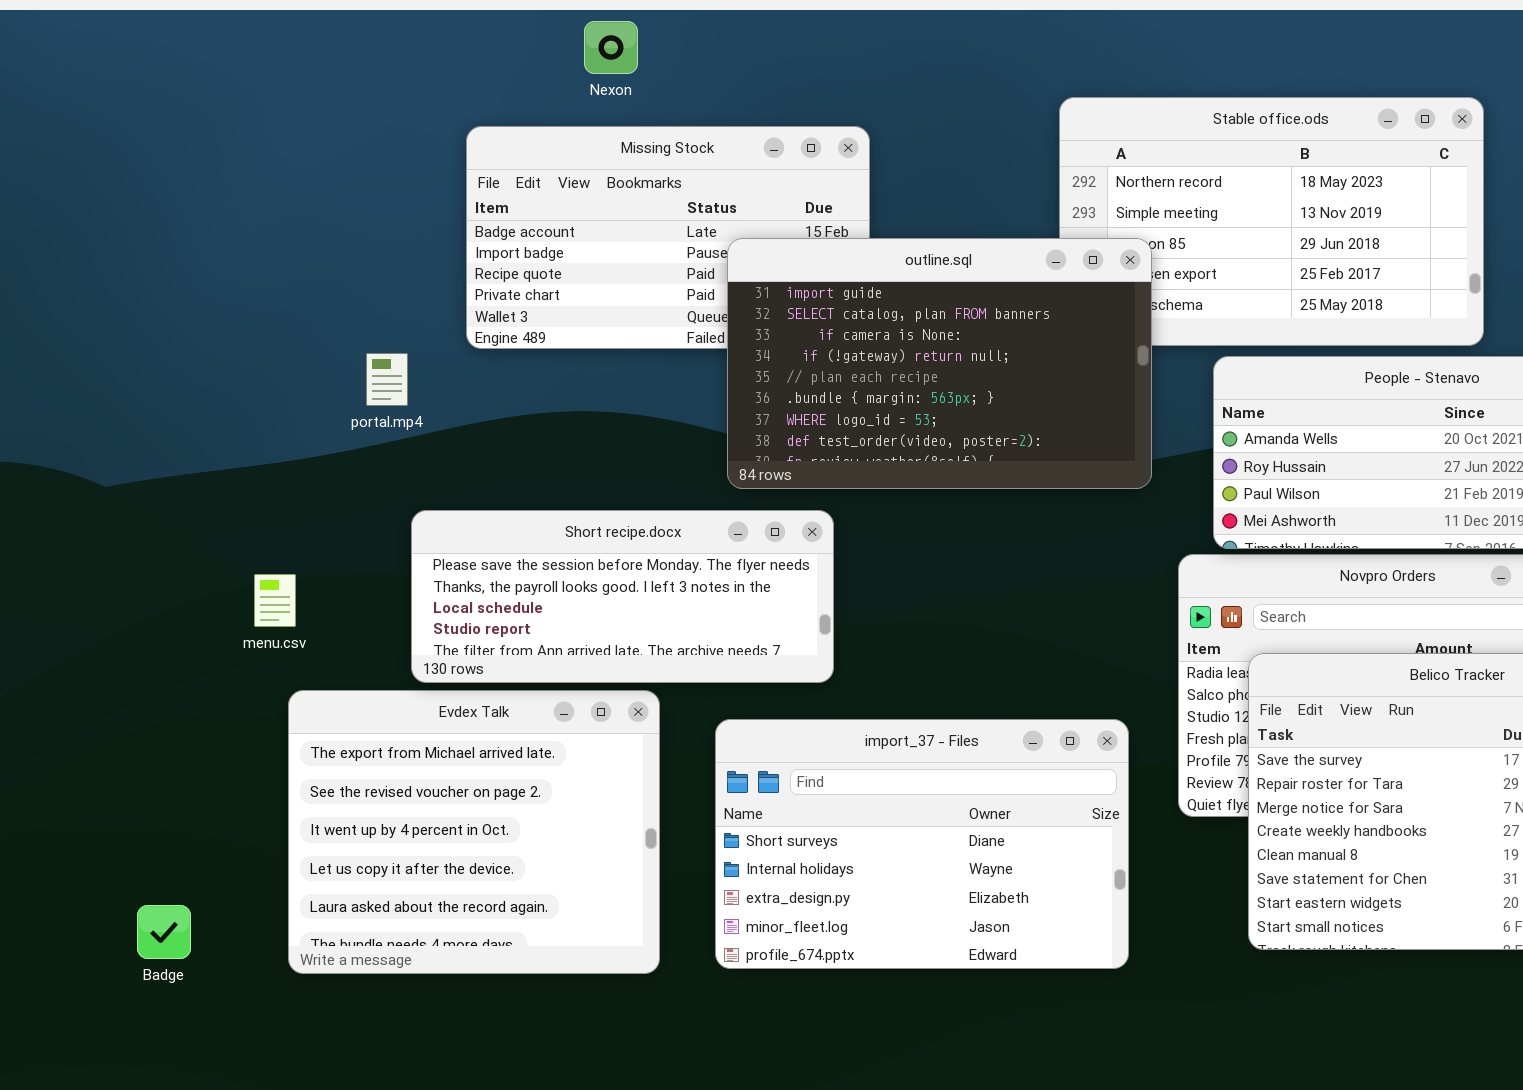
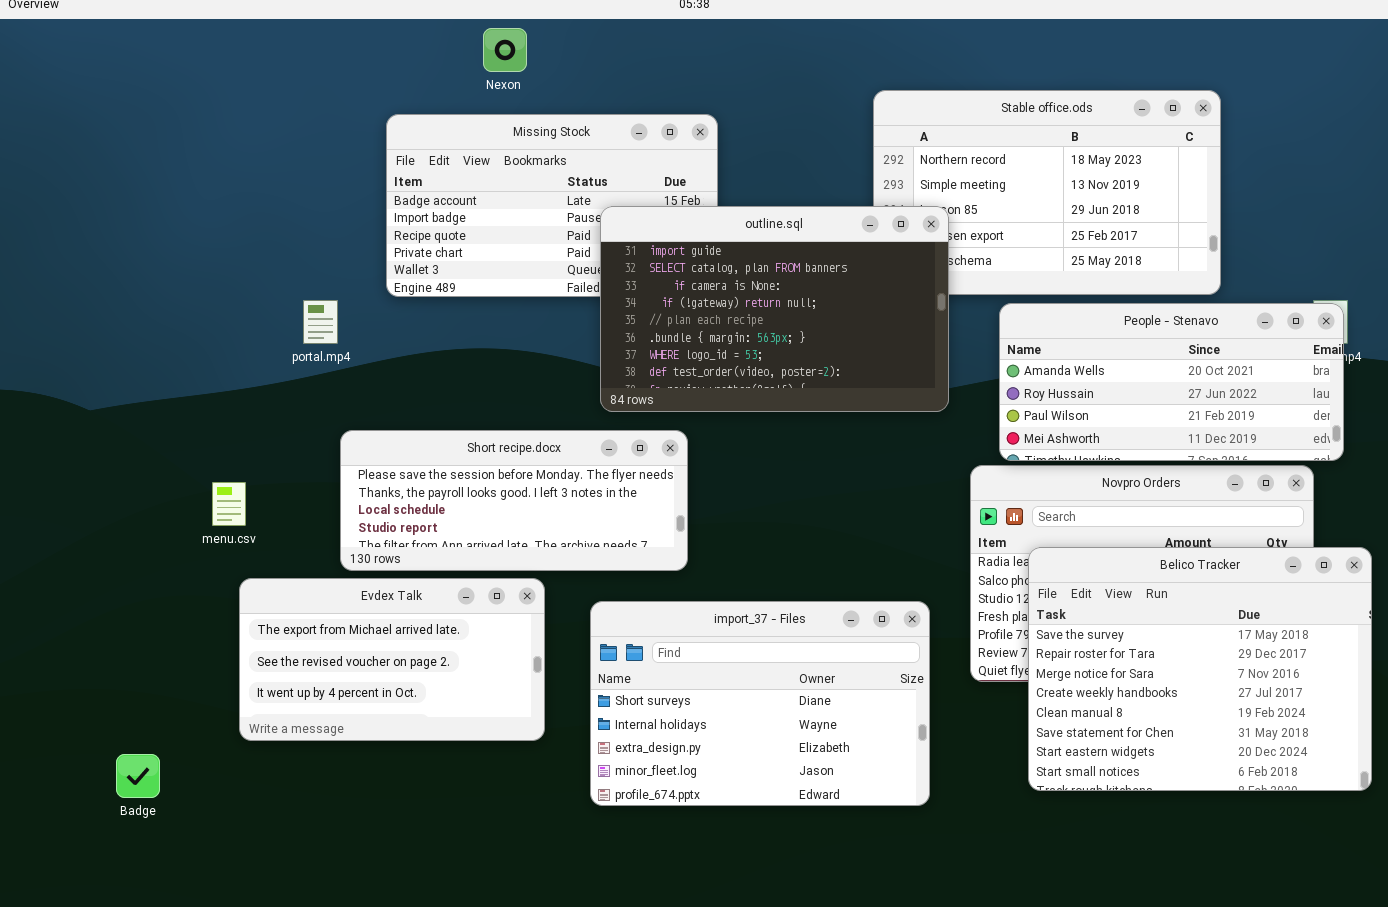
Evdex Talk: [288,690,660,974] -> [239,578,545,741], resized

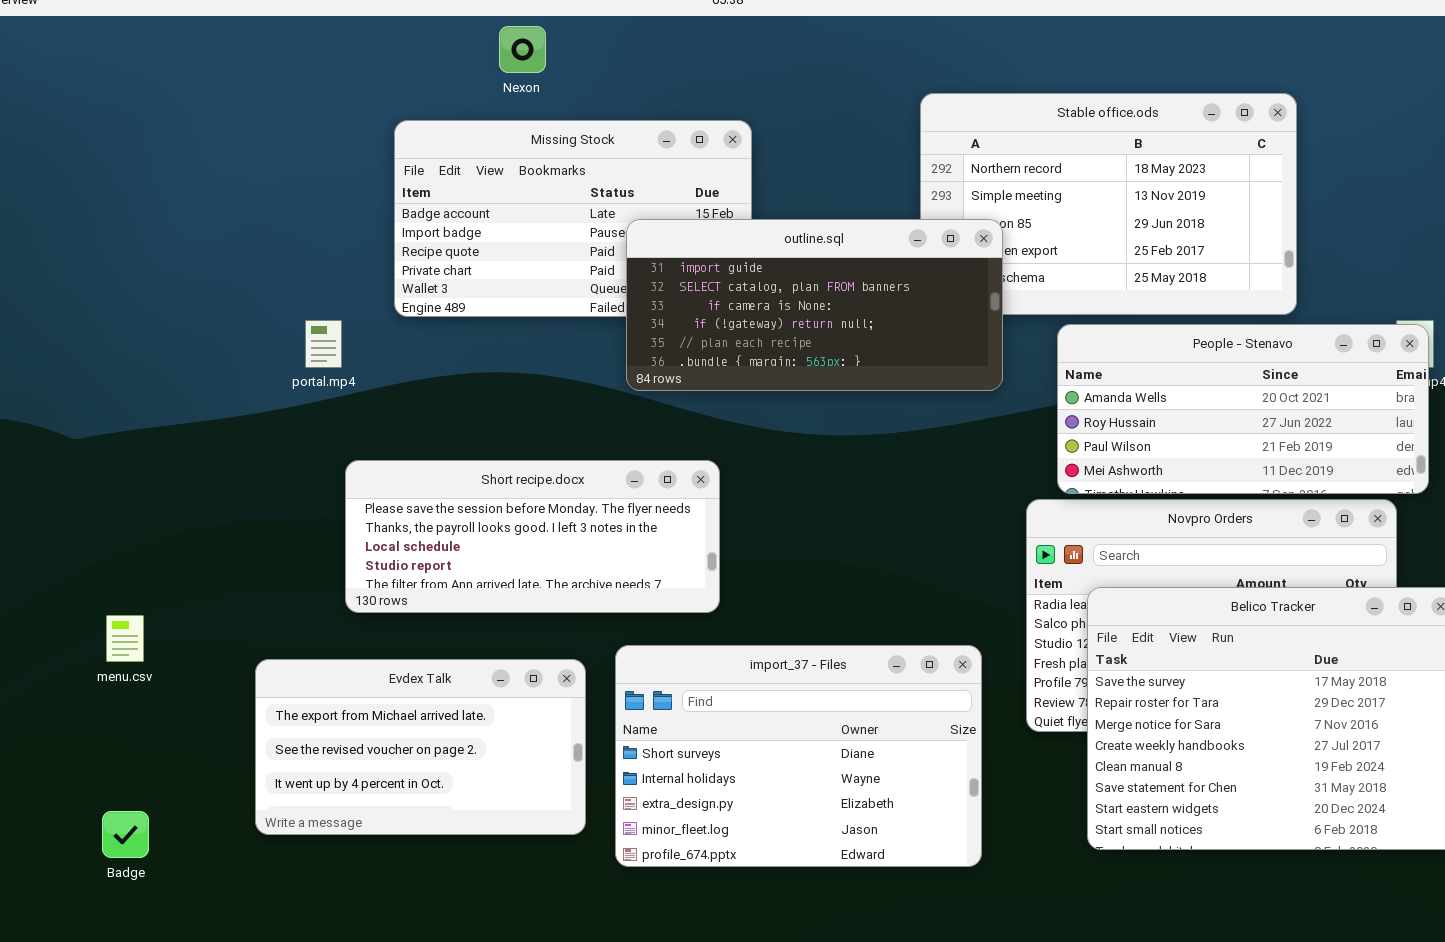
outline.sql: [600,206,949,412] -> [626,219,1003,391], resized
menu.csv: [212,482,246,526] -> [106,615,144,662], moved
Evdex Talk: [239,578,545,741] -> [255,659,586,835], moved

